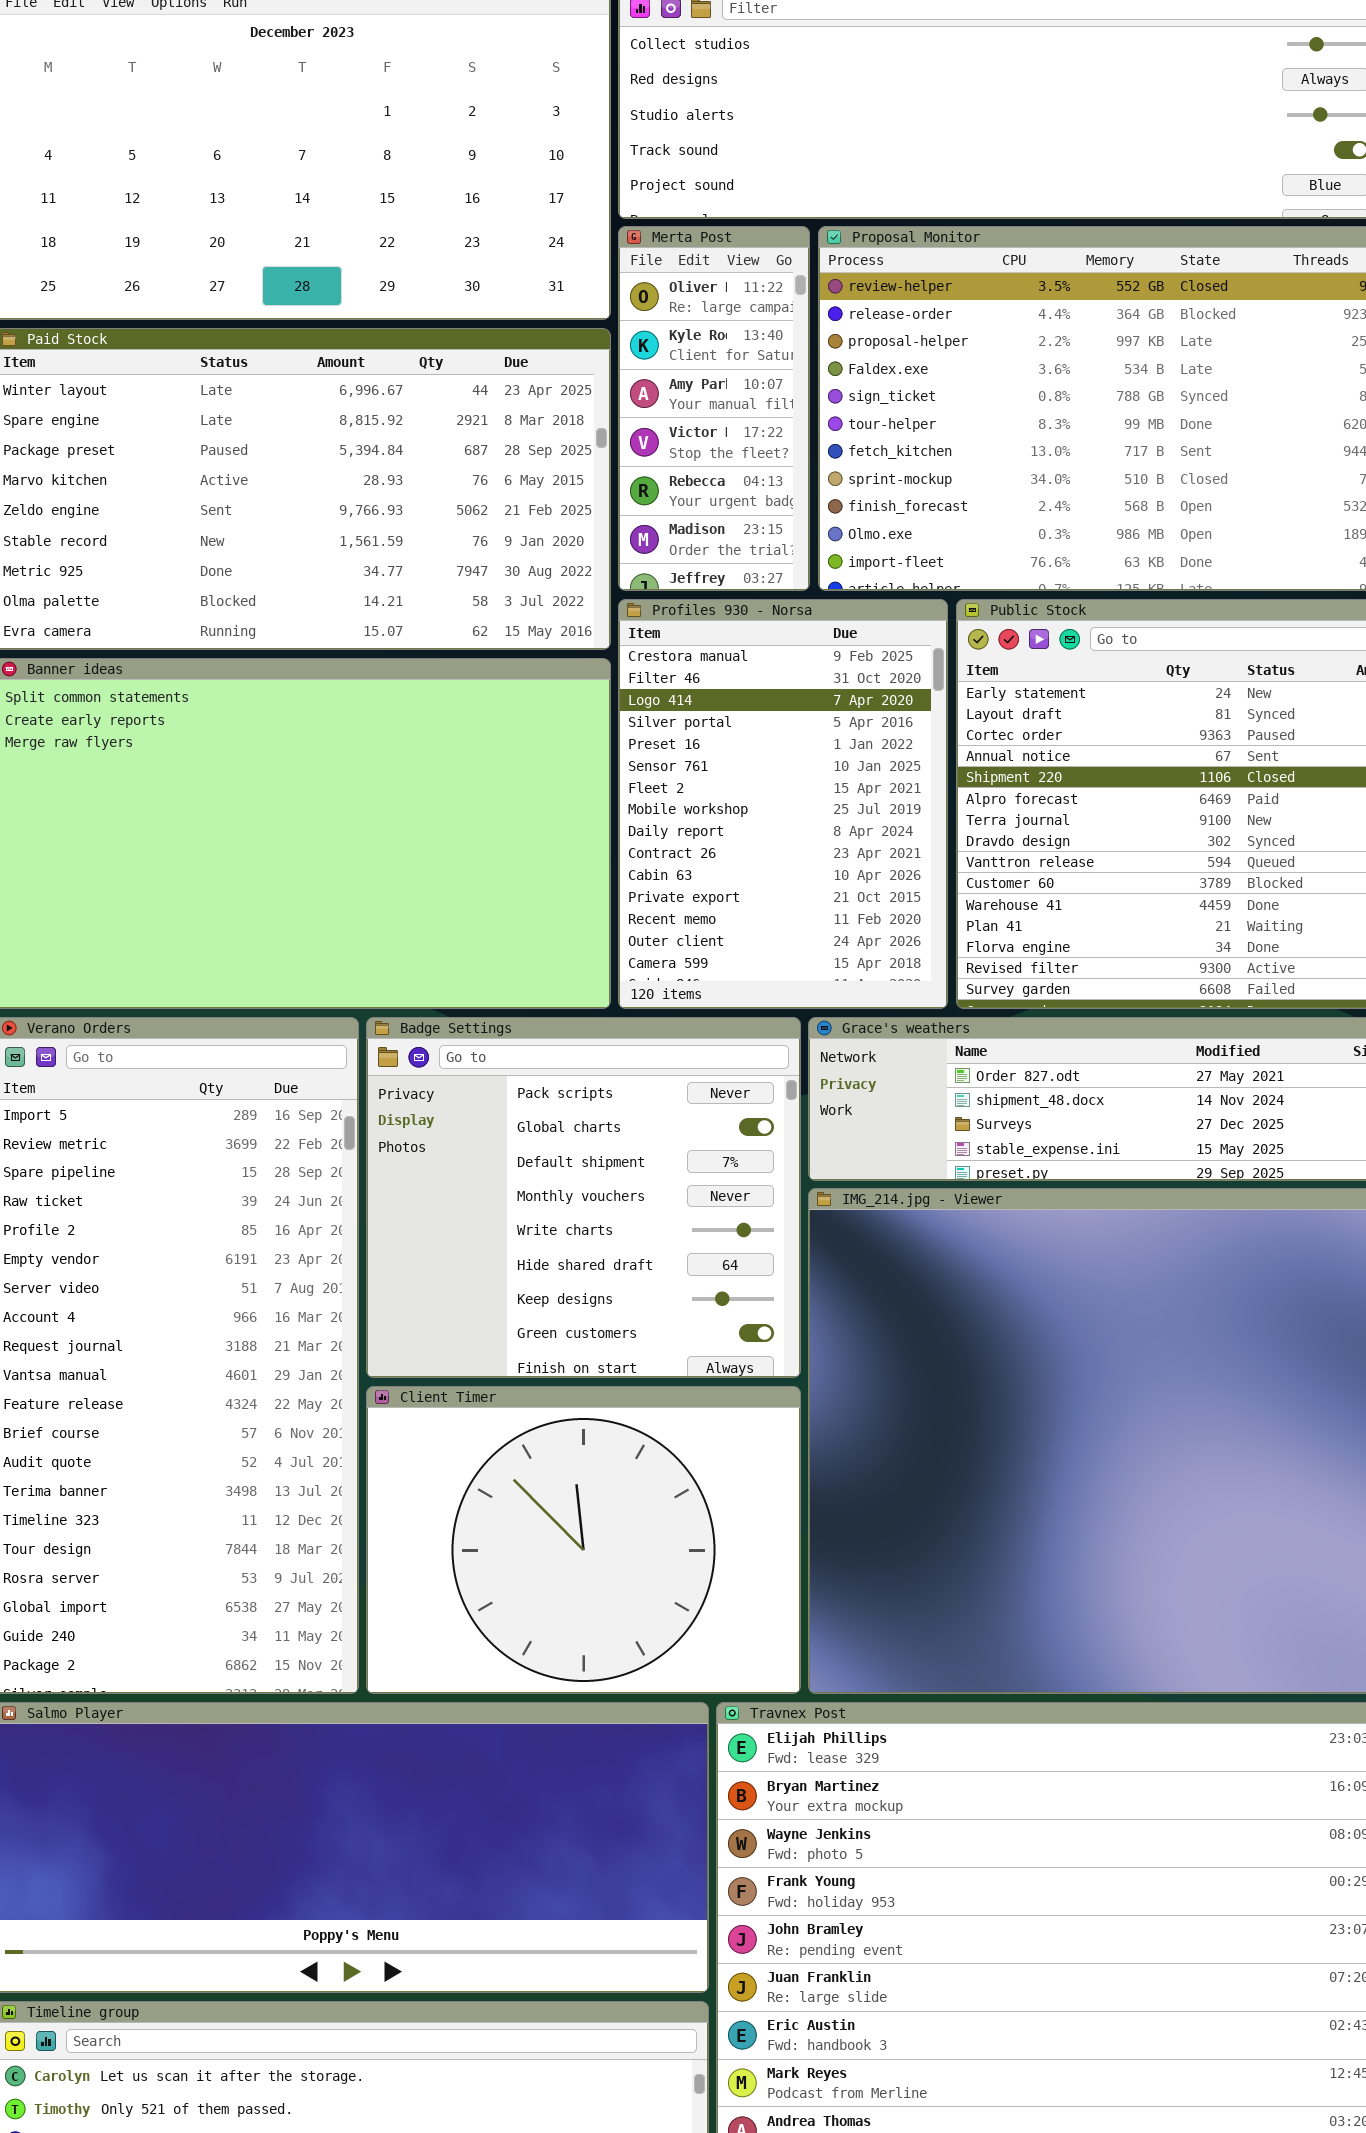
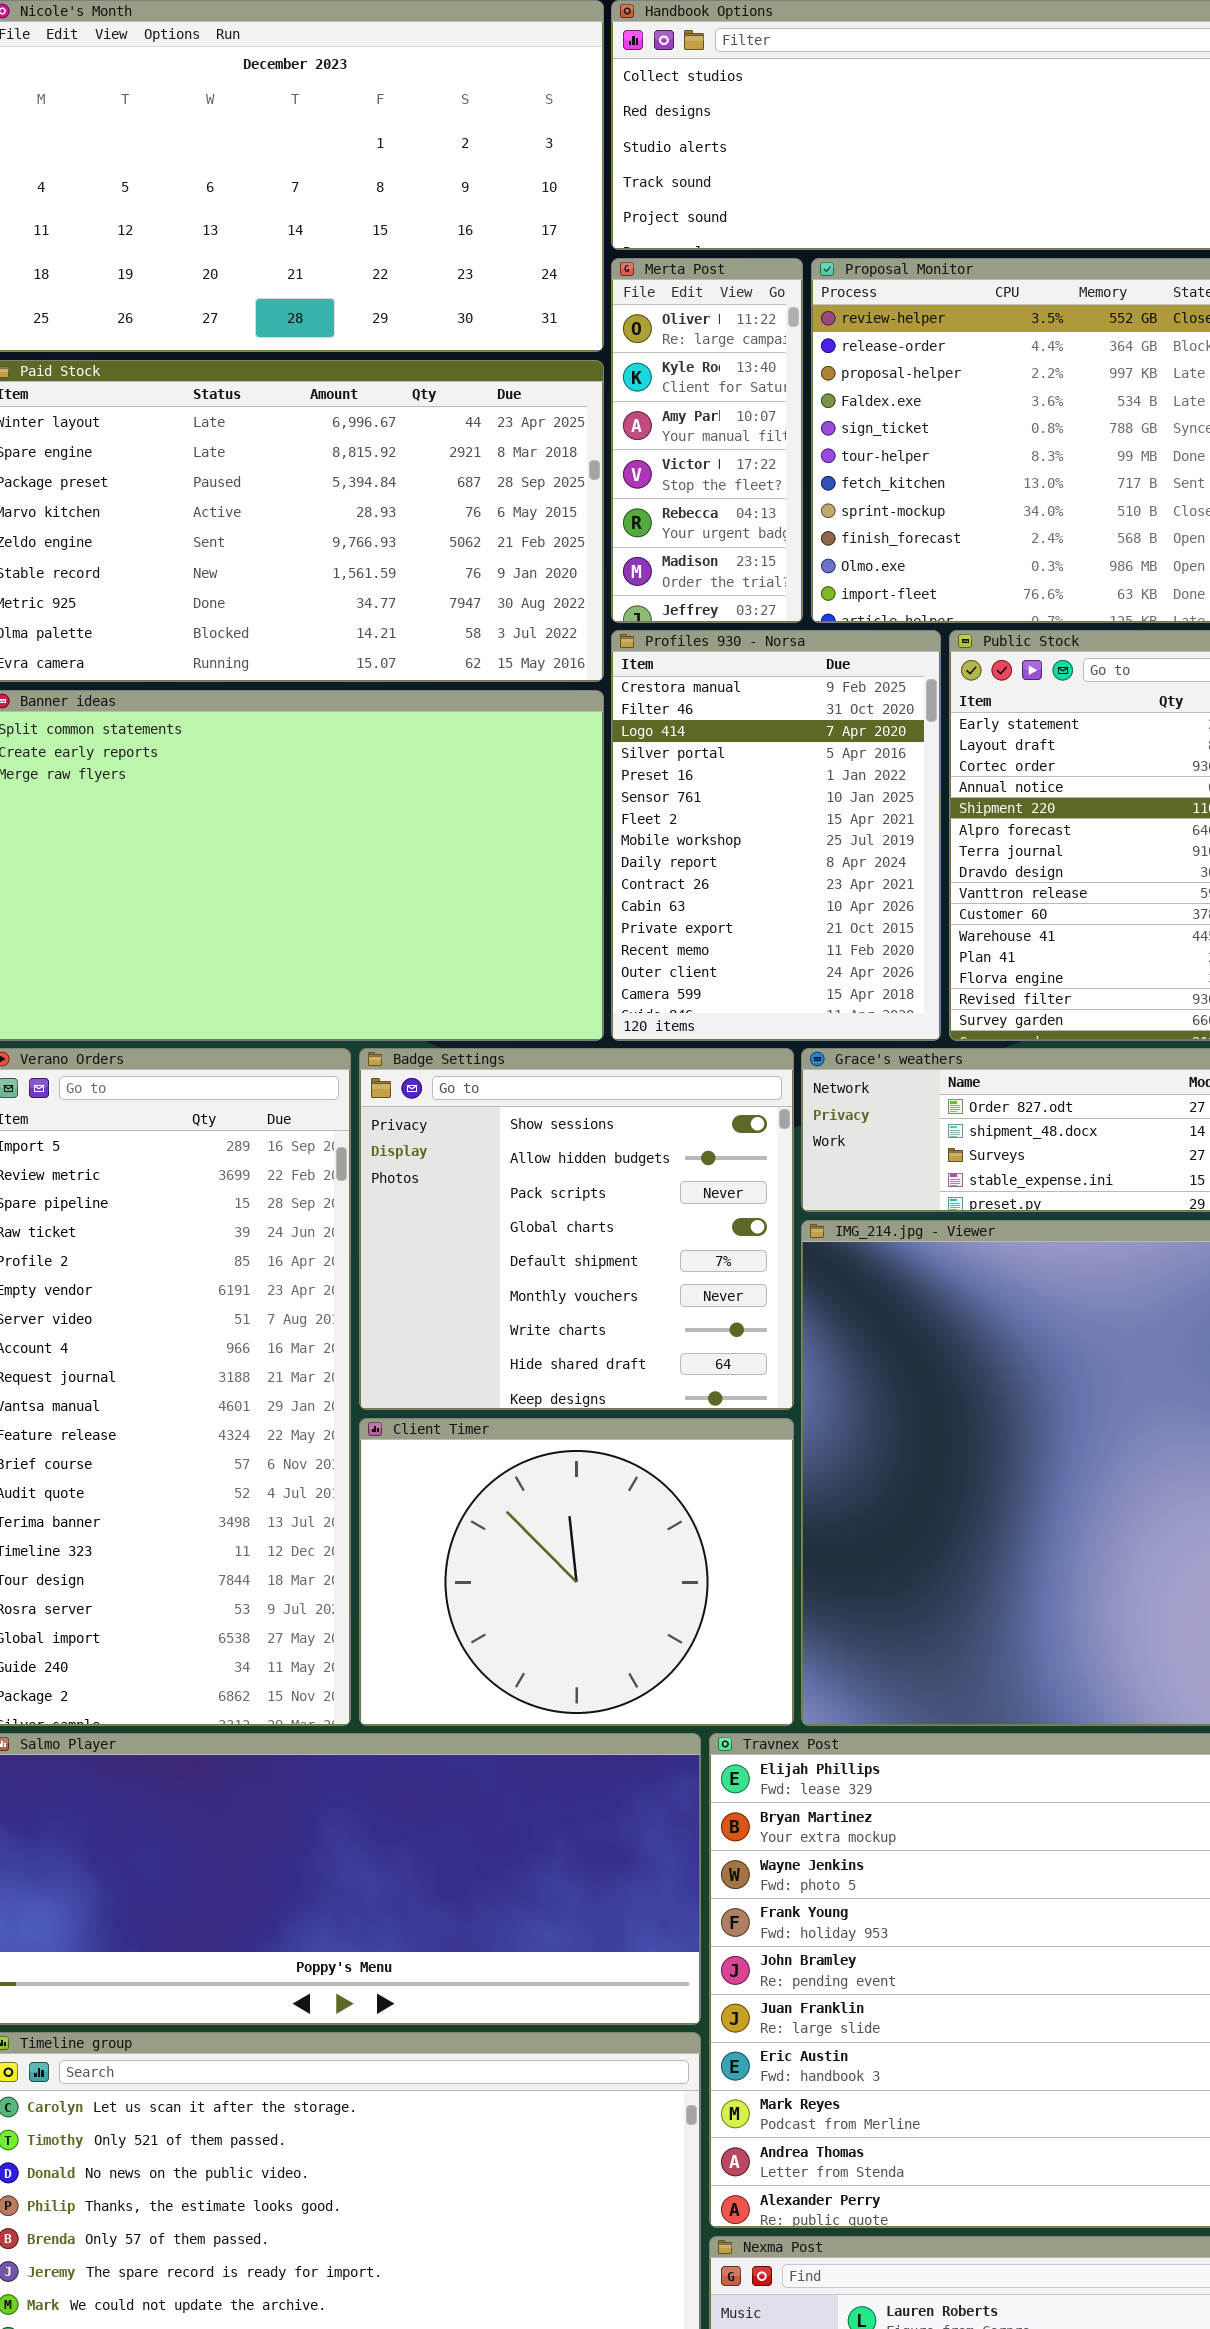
Badge Settings: [366,1017,801,1378] -> [359,1048,794,1410], scrolled up 2 rows

